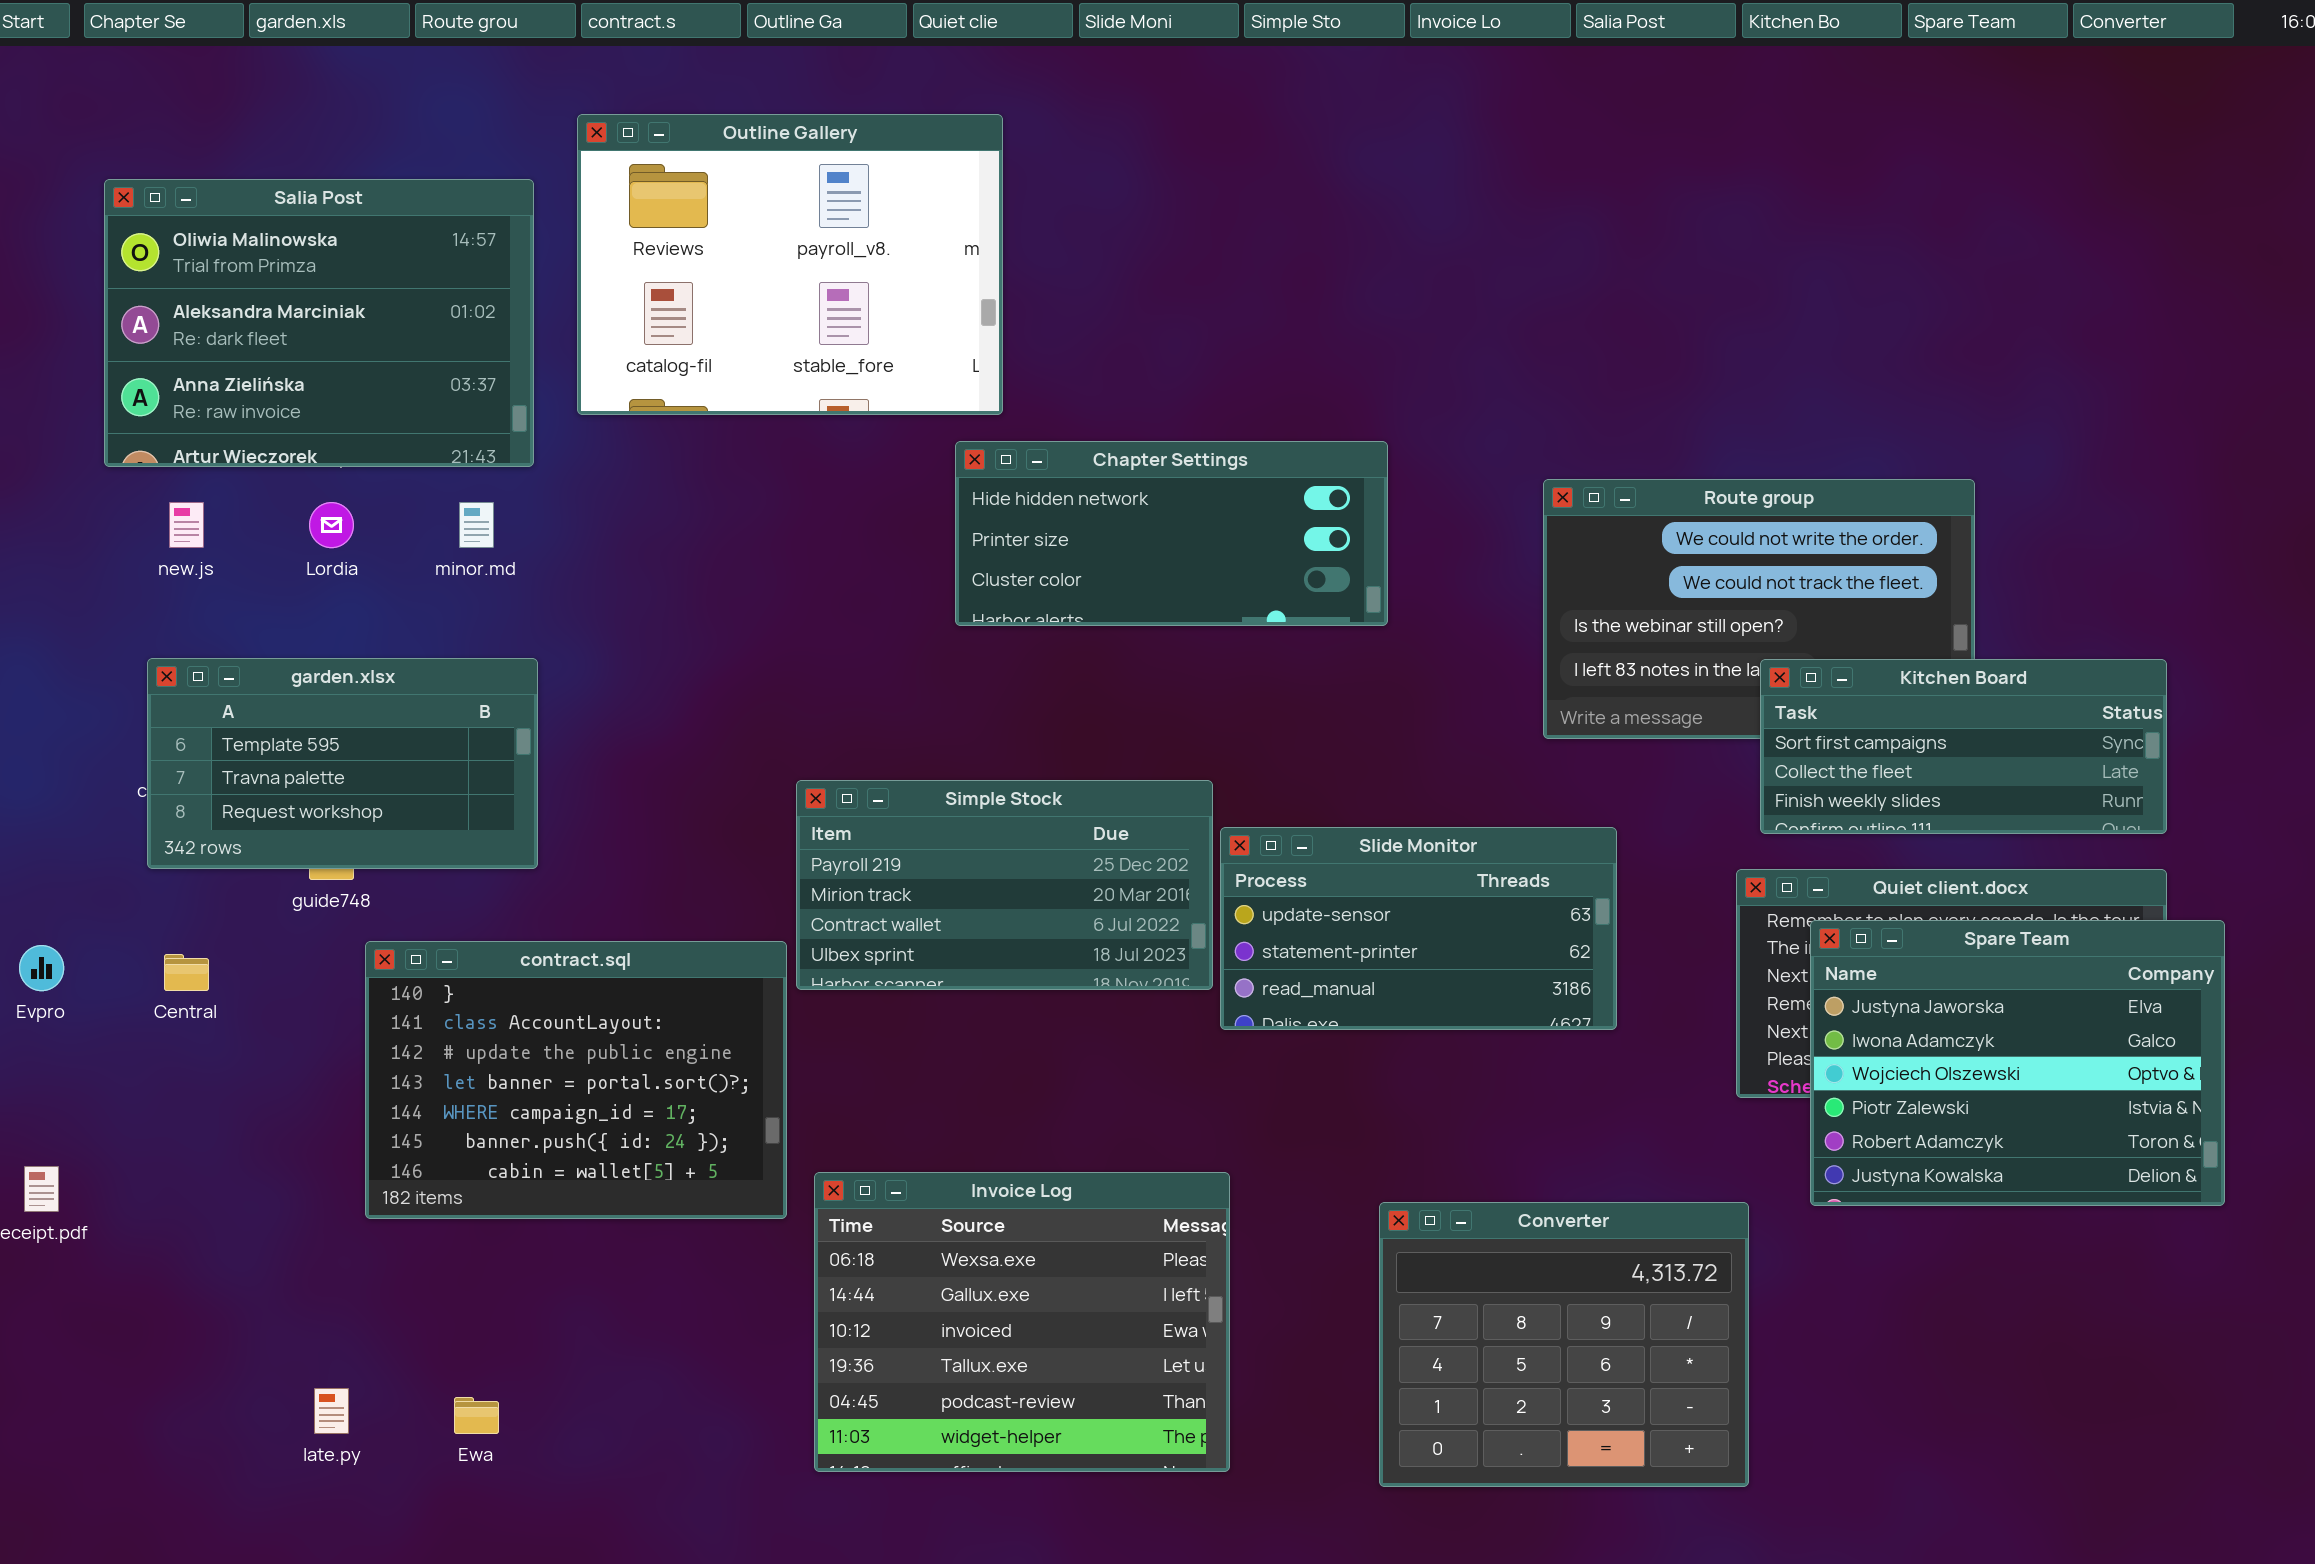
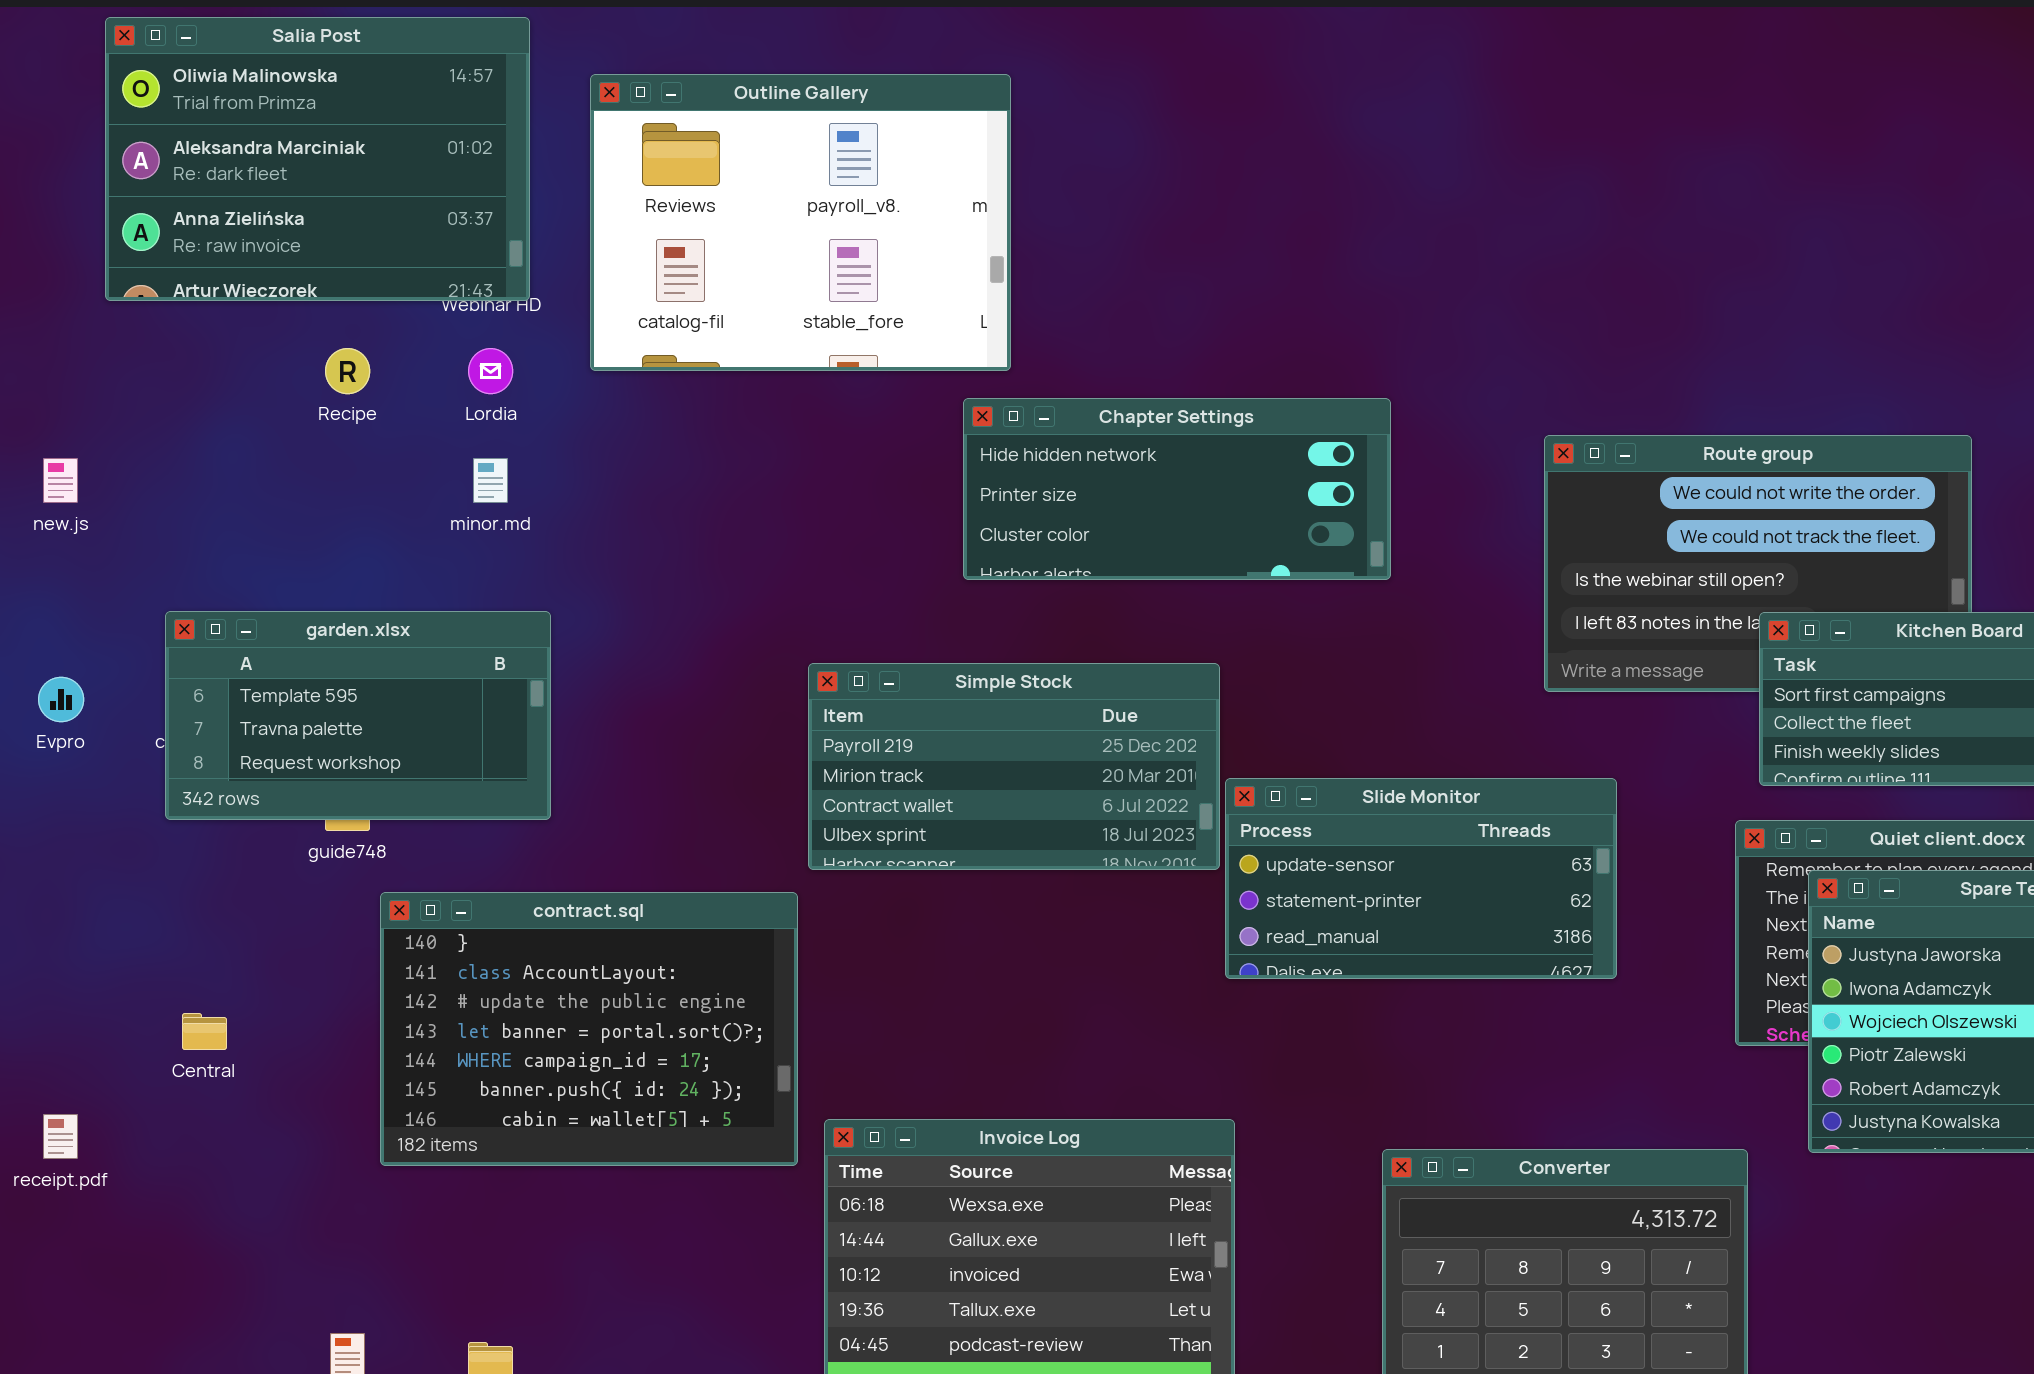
Salia Post: [104,179,534,467] -> [105,17,530,301], moved
new.js: [169,502,204,548] -> [43,458,78,503], moved
Lordia: [309,502,354,548] -> [468,348,513,394], moved
Simple Stock: [796,780,1213,990] -> [808,663,1220,870], moved
Evpro: [19,945,64,991] -> [38,677,84,722], moved
Central: [164,954,209,991] -> [182,1013,227,1050], moved

